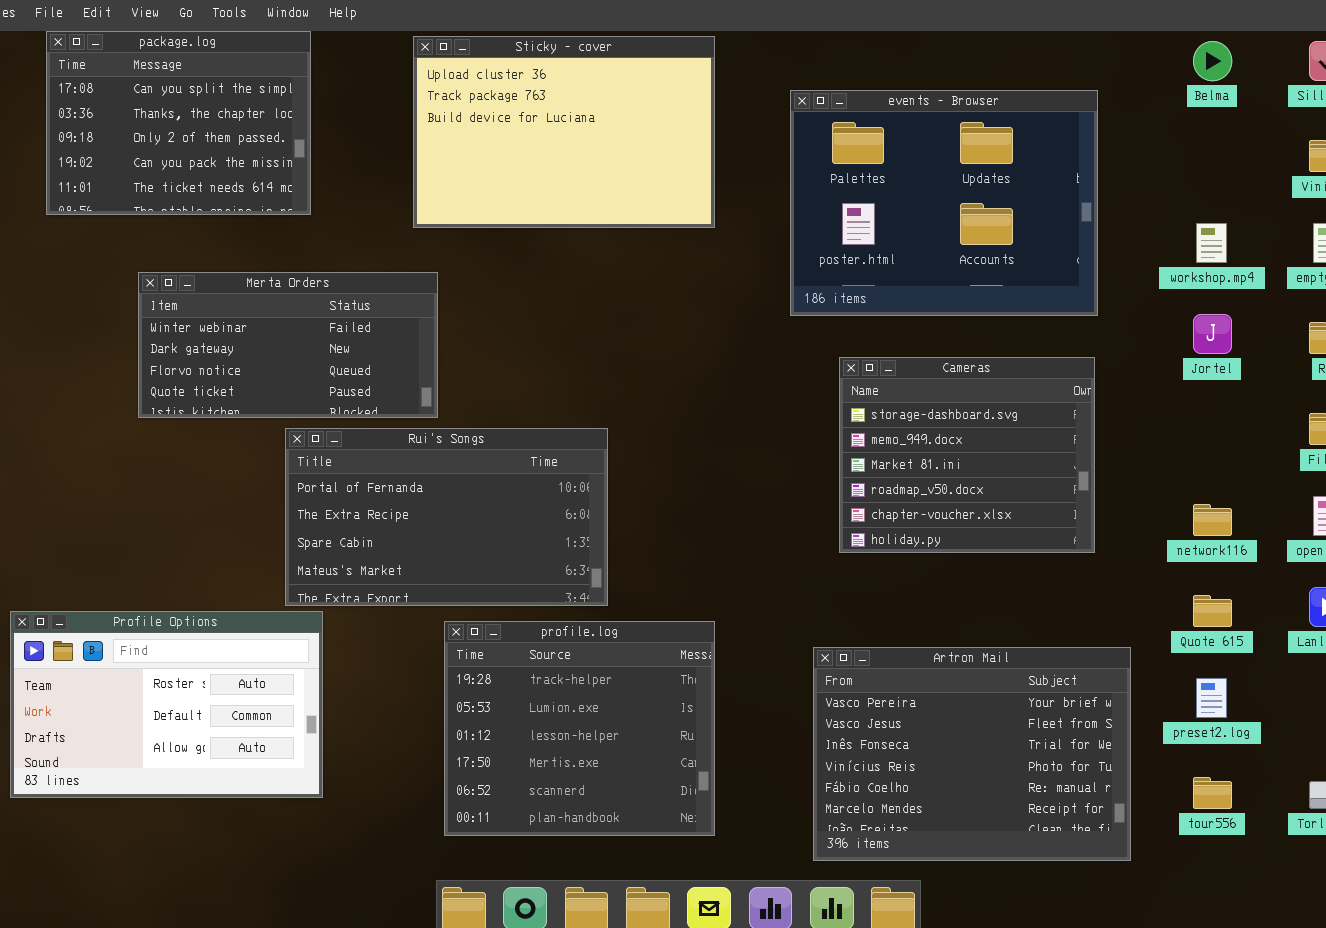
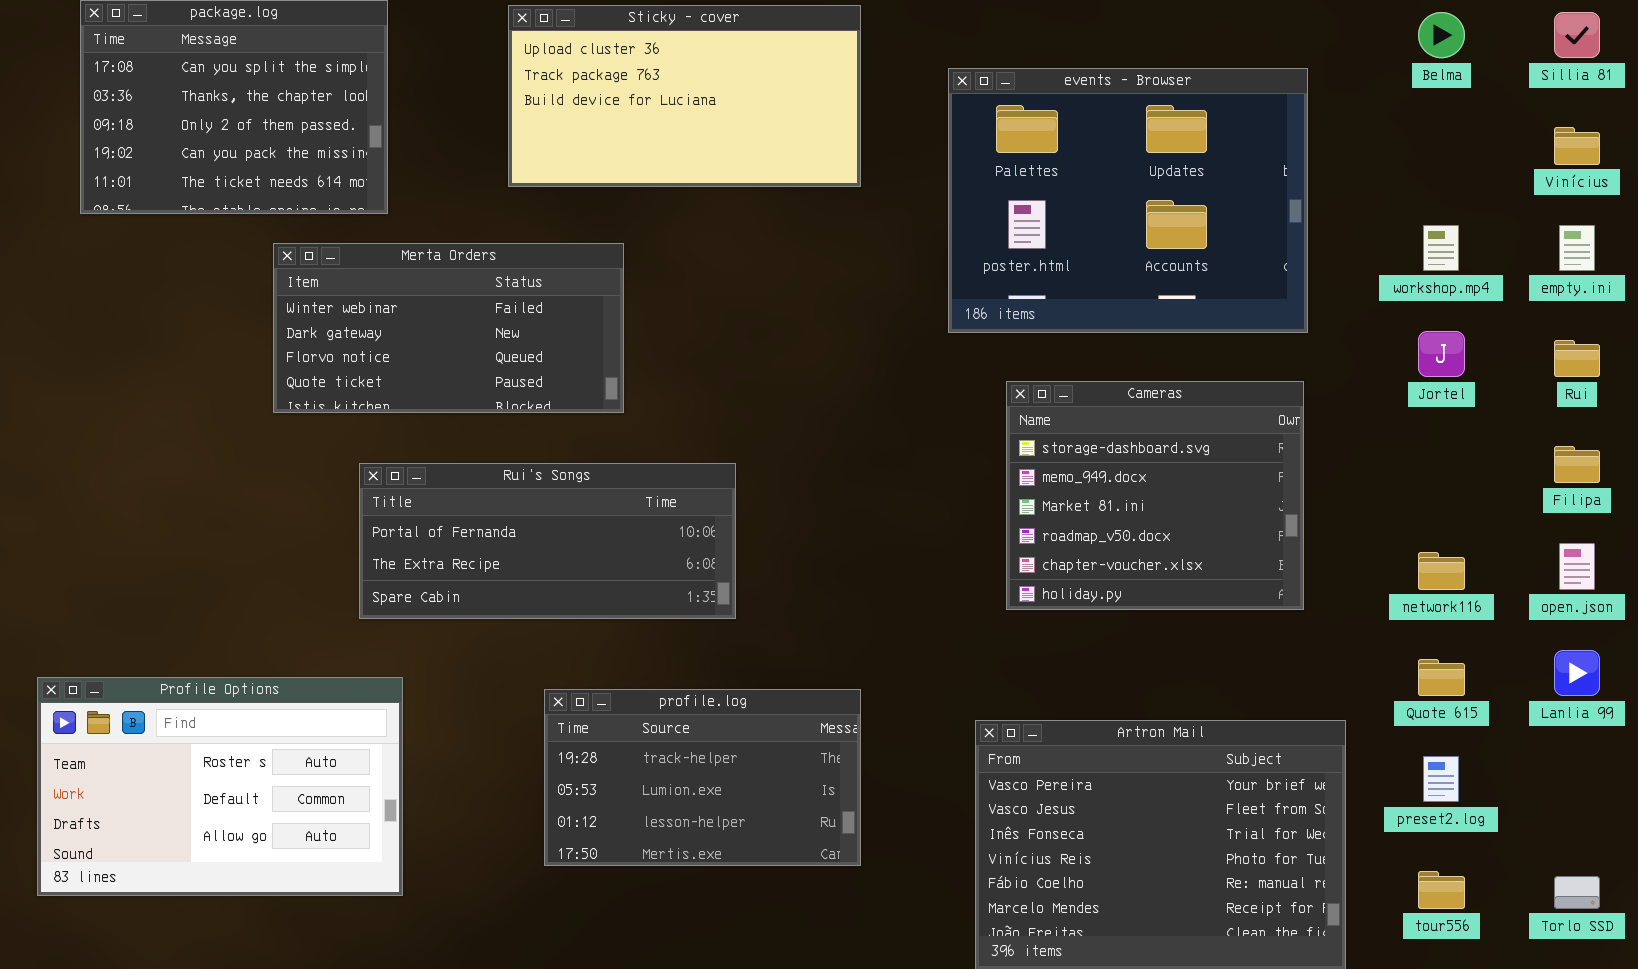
Sticky - cover: [413,36,715,228] -> [508,5,861,187], resized
Merta Orders: [138,272,438,418] -> [273,243,624,413], moved
Rui's Songs: [285,428,608,606] -> [359,463,736,619], resized
profile.log: [444,621,715,836] -> [544,689,861,866], resized

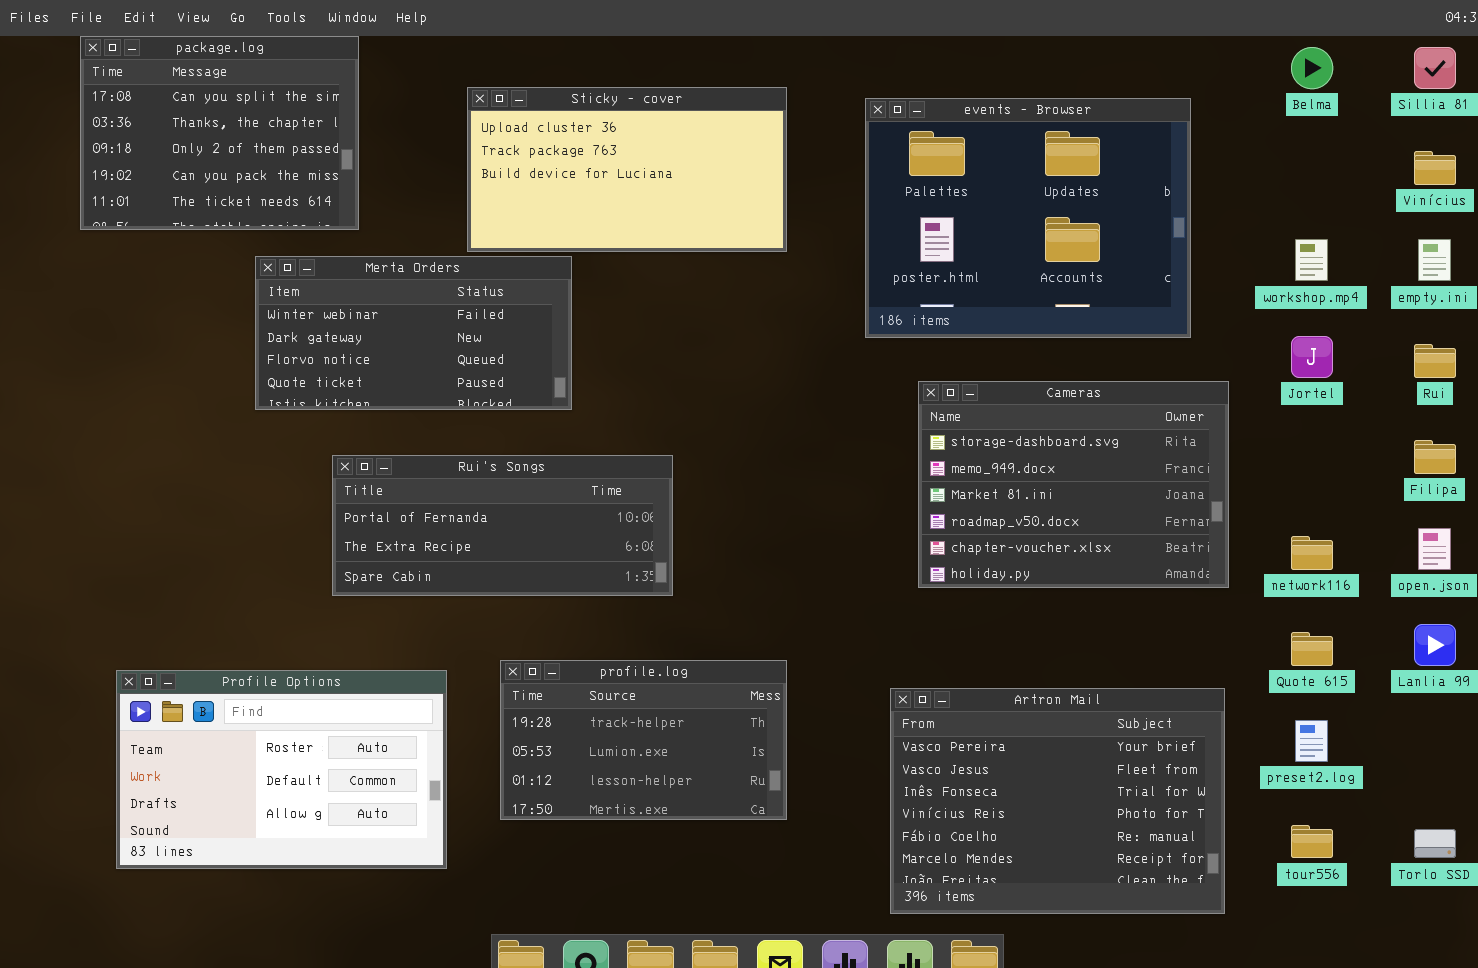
Sticky - cover: [508,5,861,187] -> [467,87,787,252], moved
Cameras: [1006,381,1304,610] -> [918,381,1229,588], resized
Profile Options: [37,677,403,896] -> [116,670,447,869], moved

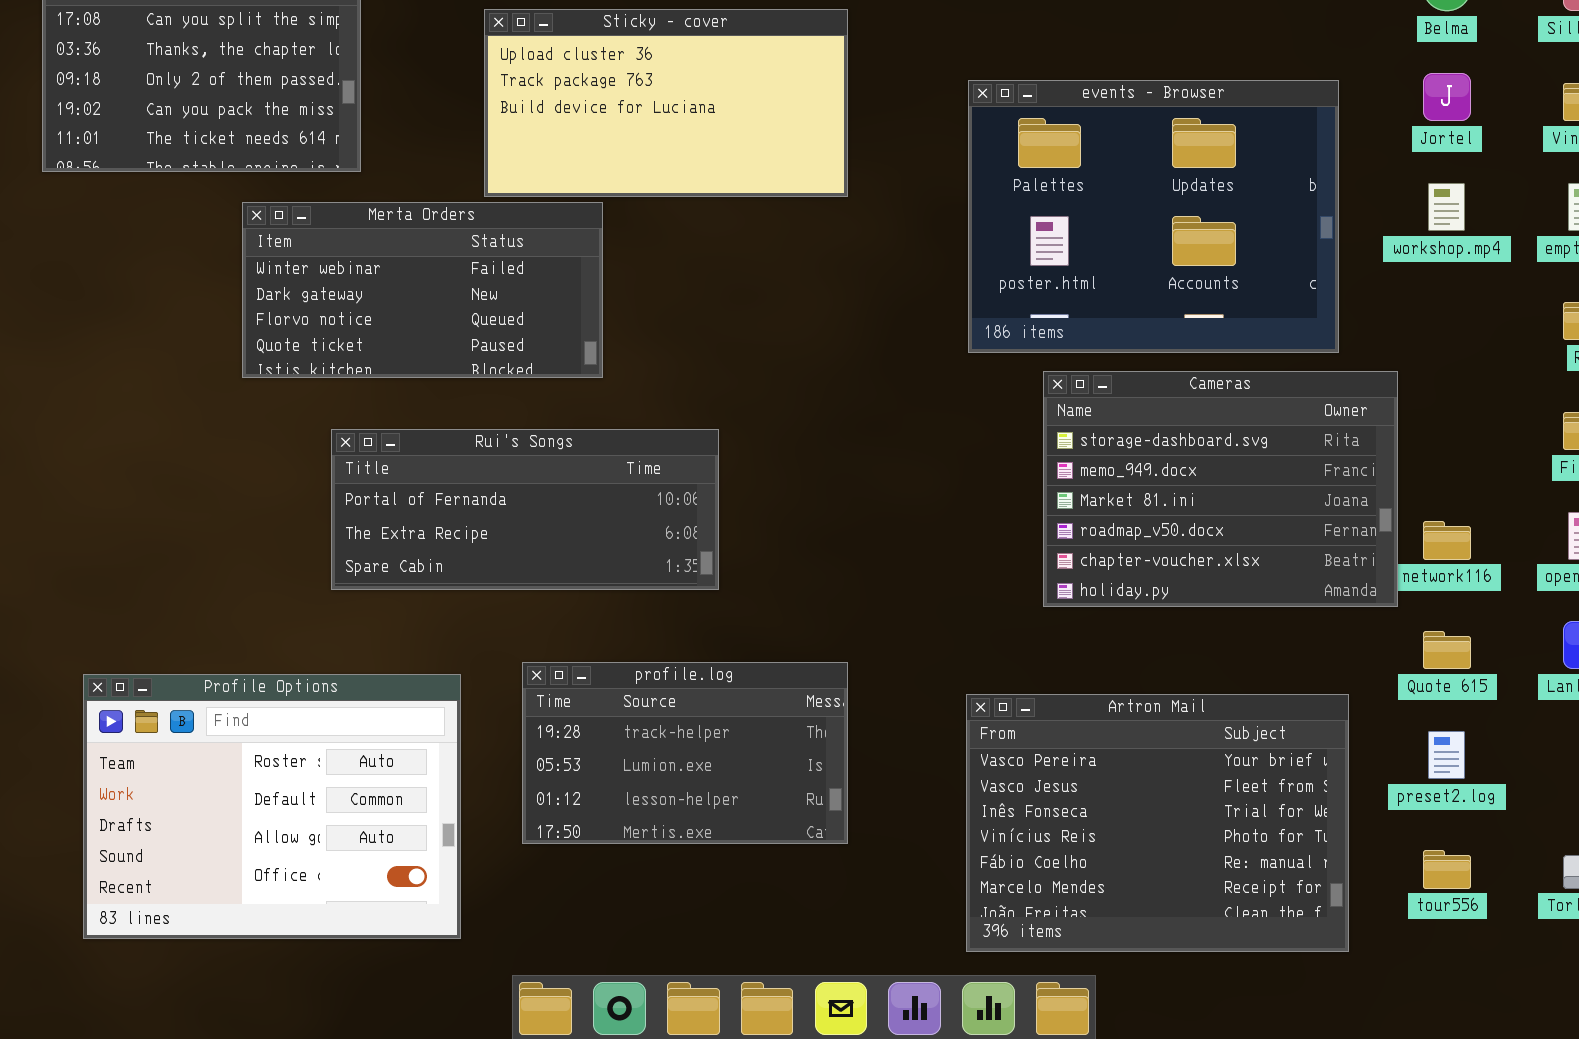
events - Browser: [865,98,1191,338] -> [968,80,1339,353], moved
Jortel: [1291,336,1333,378] -> [1423,73,1471,121], moved
Cameras: [918,381,1229,588] -> [1043,371,1398,607], moved
Profile Options: [116,670,447,869] -> [83,674,461,939], resized

